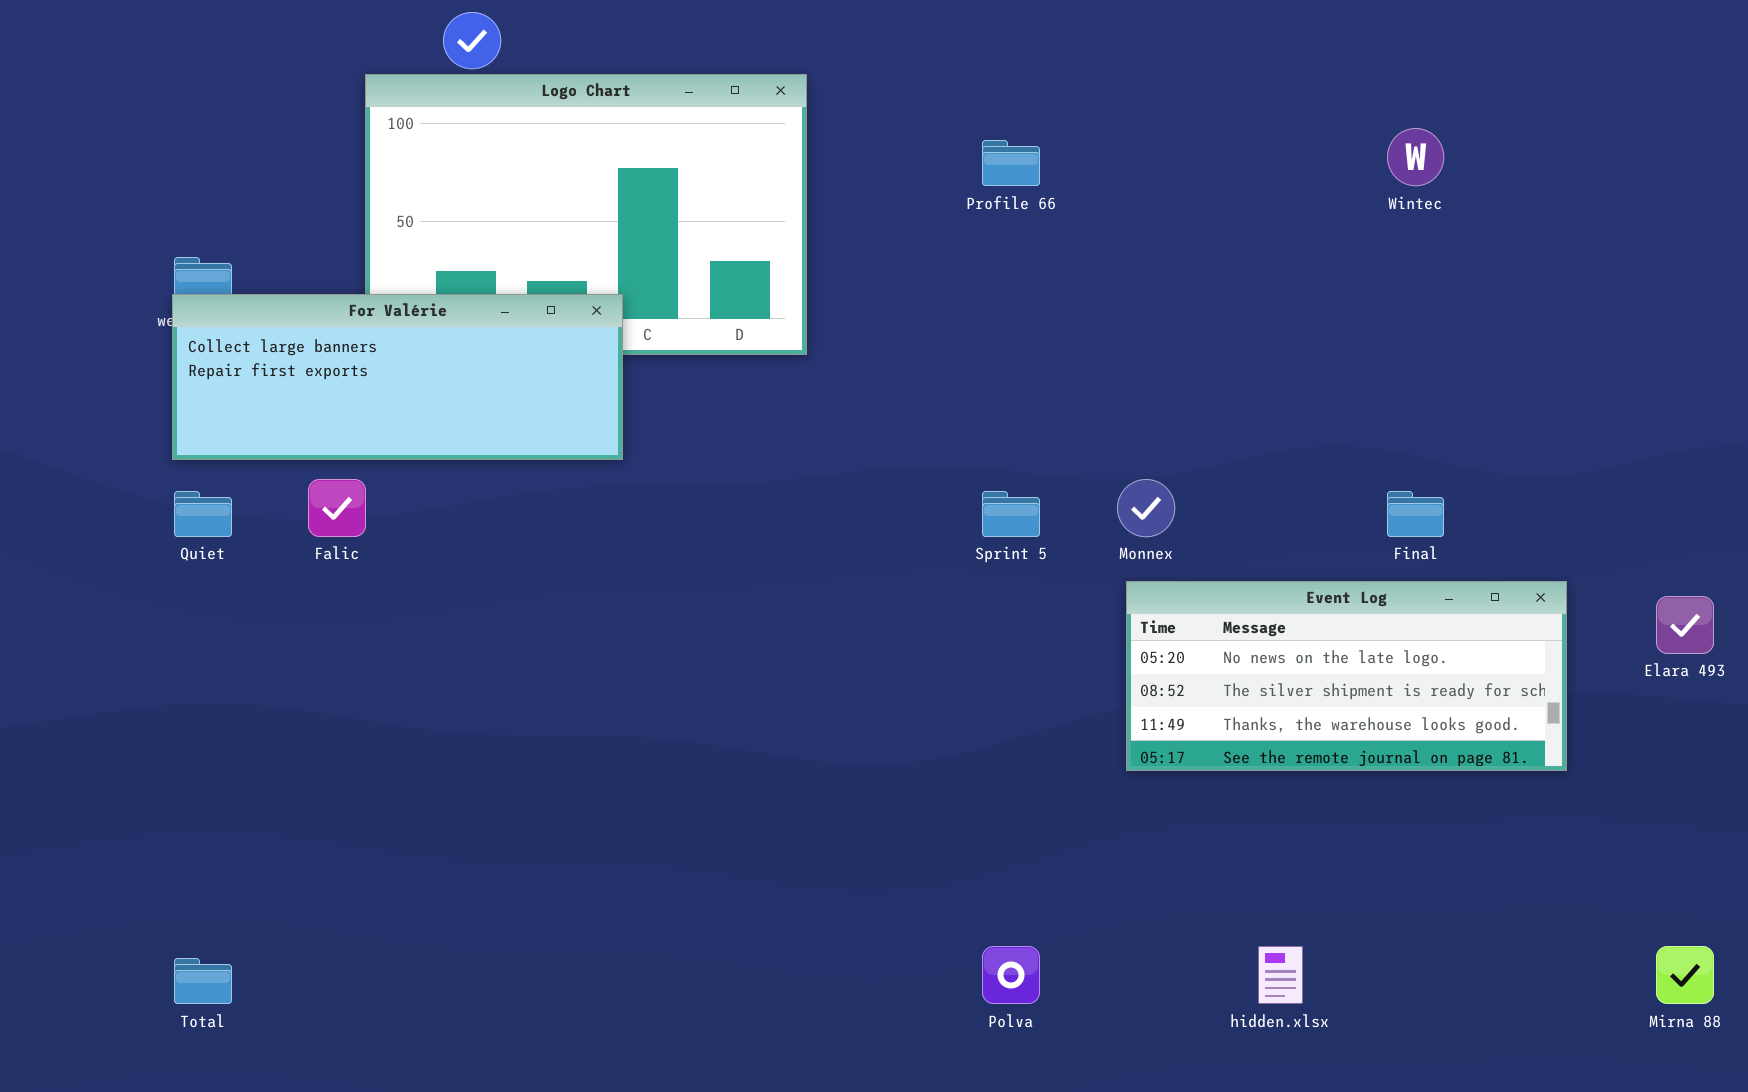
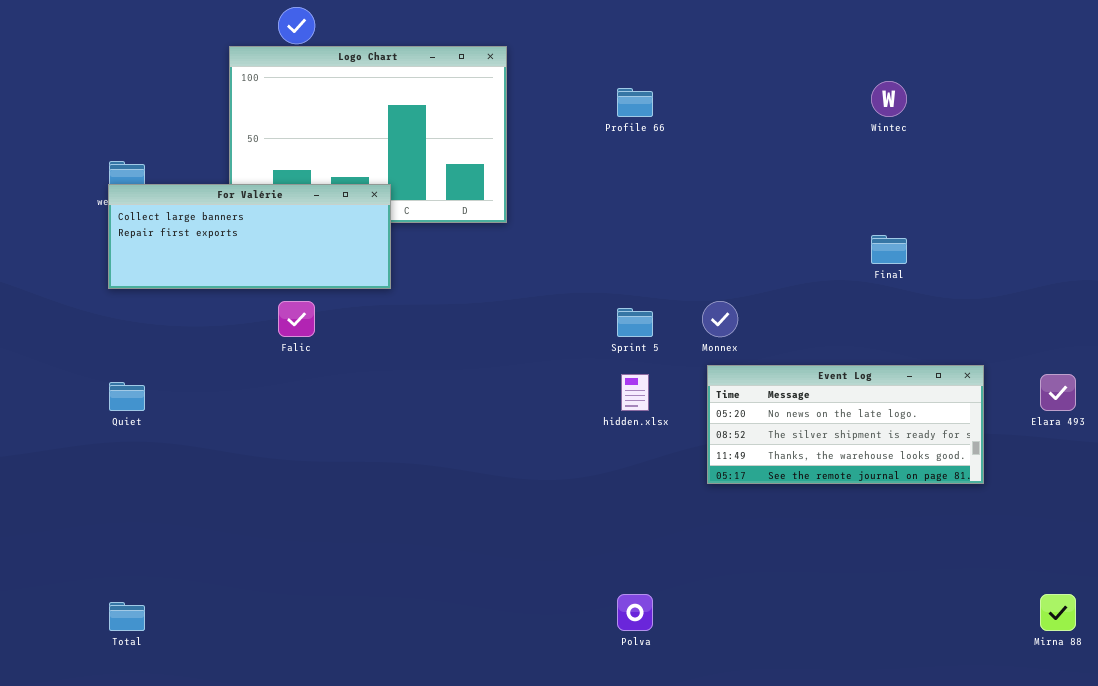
Falic: [308,479,366,537] -> [278,301,315,337], moved
Quiet: [174,491,232,537] -> [109,382,145,411], moved
Final: [1387,491,1444,537] -> [871,235,907,264], moved
hidden.xlsx: [1258,946,1303,1004] -> [621,374,649,411], moved

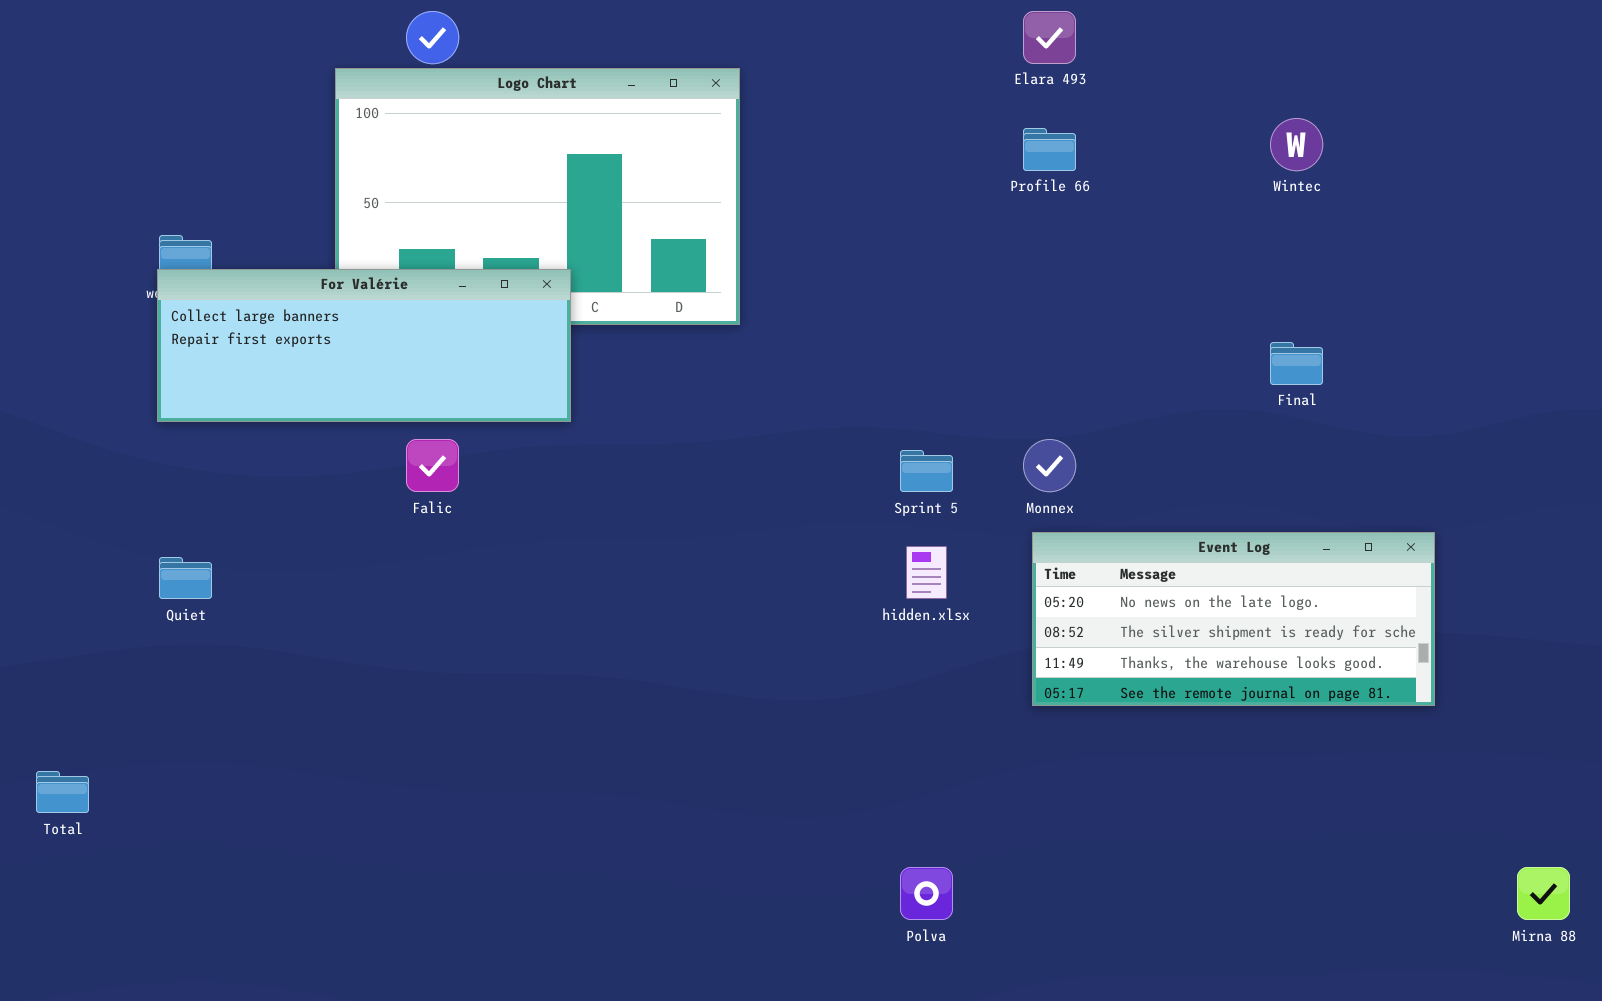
Profile 66: [617,88,653,117] -> [1023,128,1076,171], moved
Elara 493: [1040,374,1076,411] -> [1023,11,1076,64], moved
Total: [109,602,145,631] -> [36,771,89,813], moved

